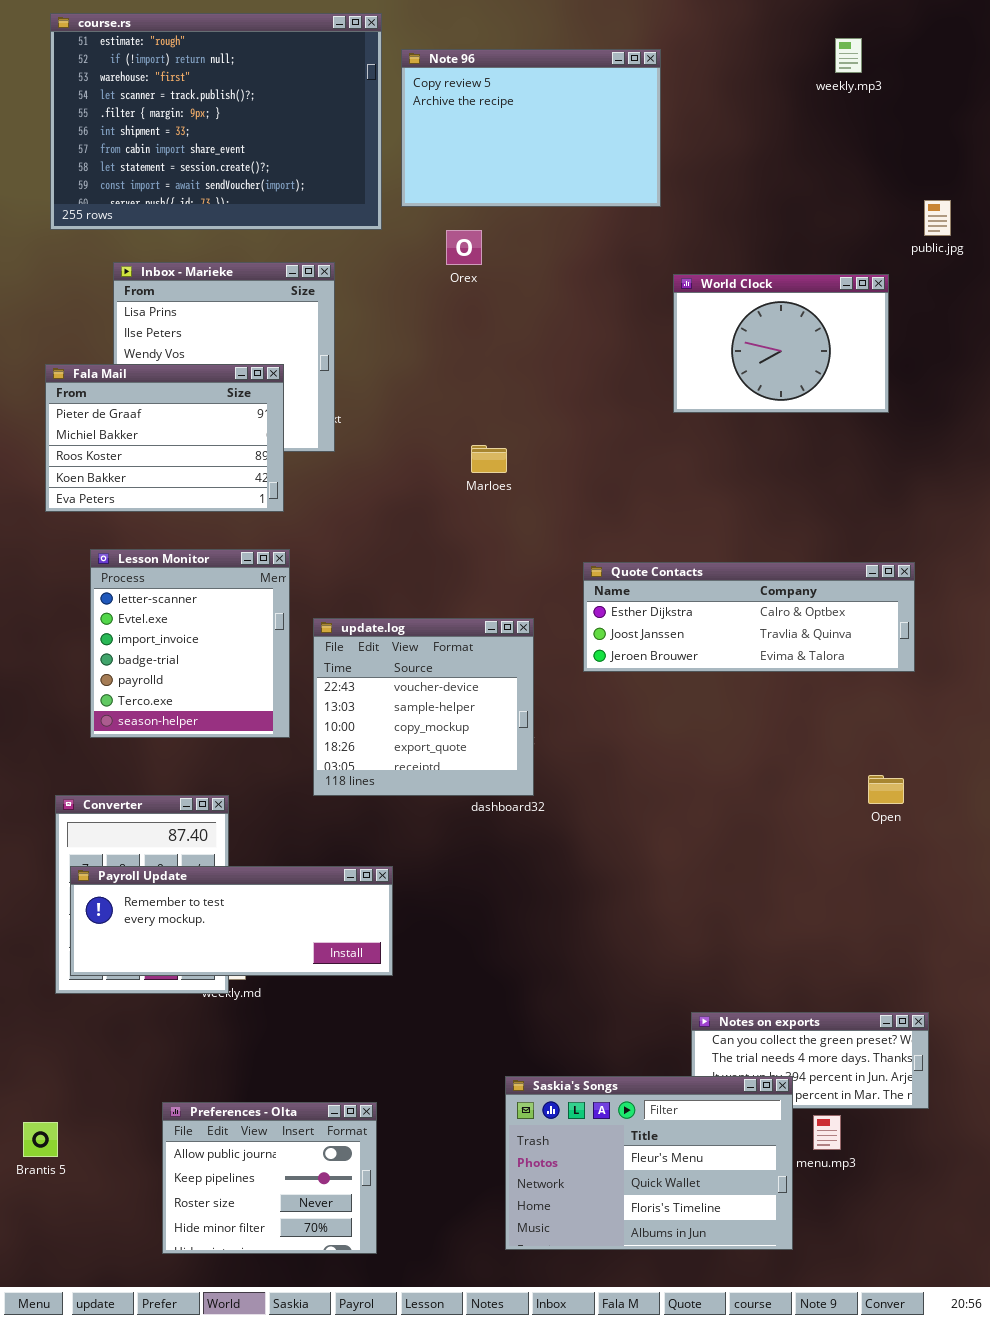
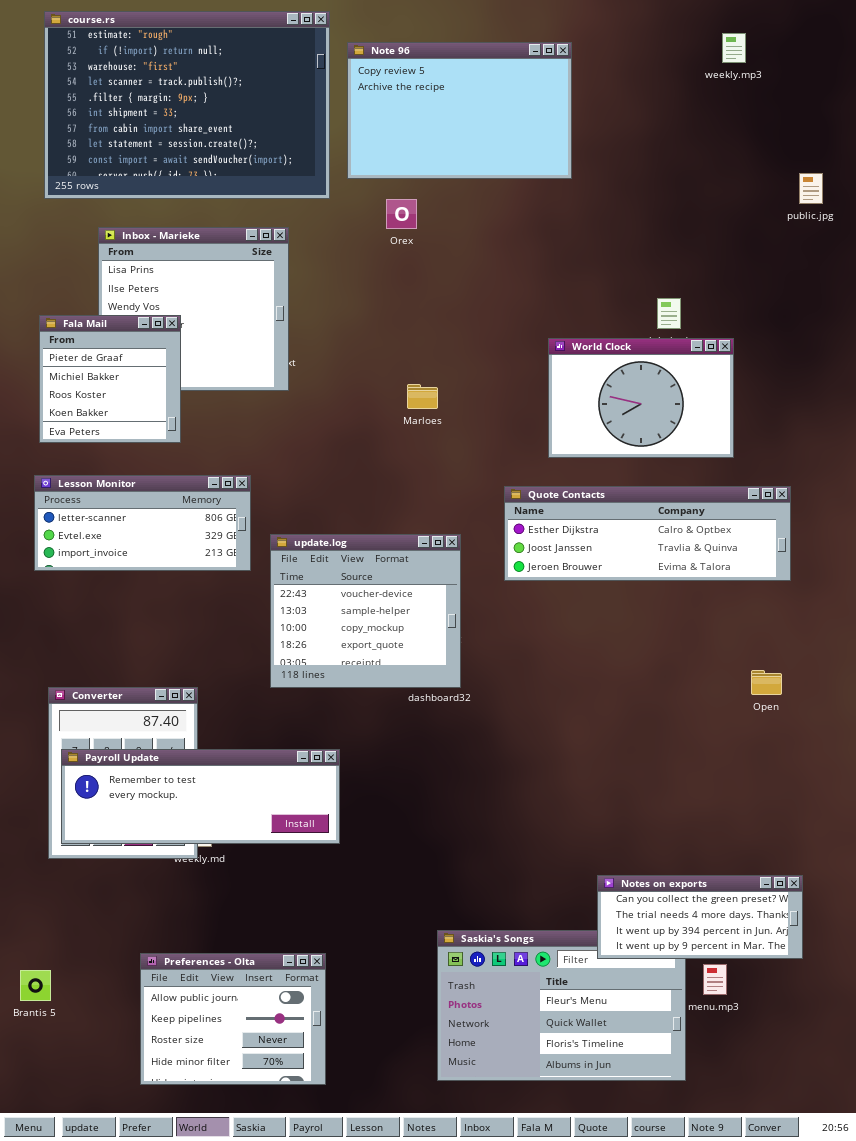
World Clock: [673,274,889,413] -> [548,338,734,458], moved
Fala Mail: [45,364,284,512] -> [39,315,181,443], resized
Lesson Monitor: [90,549,290,738] -> [34,475,251,571], resized
Notes on exports: [691,1012,929,1109] -> [597,875,803,959], raised

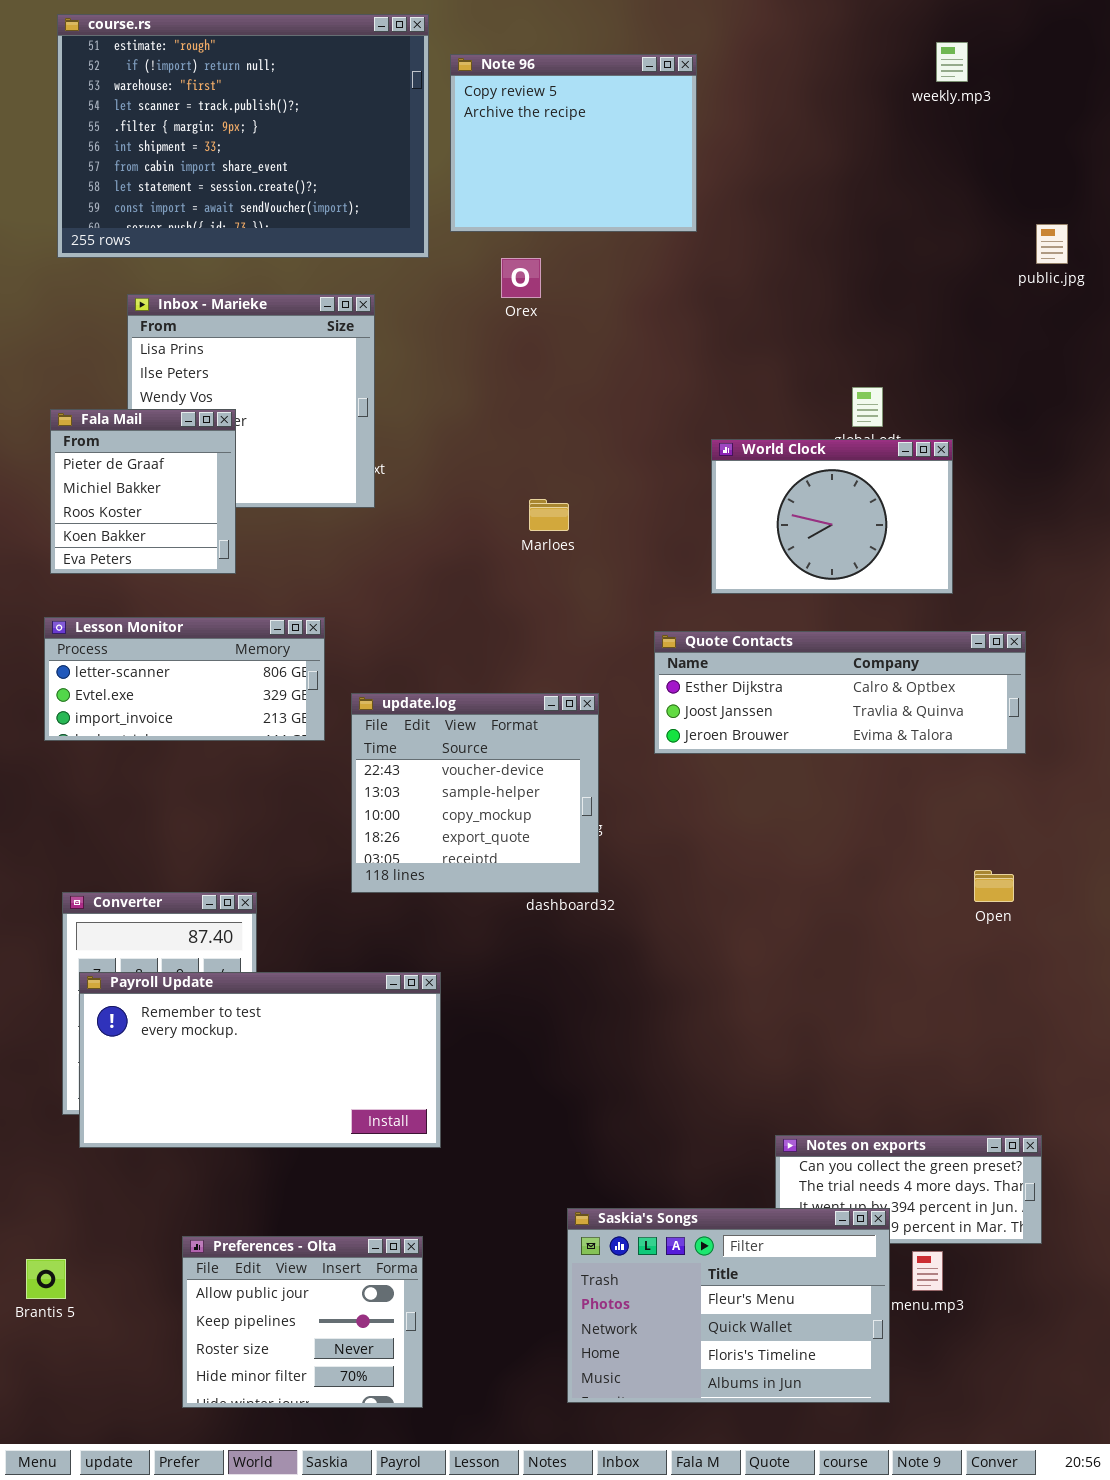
Note 96: [347,42,572,179] -> [450,54,697,232], resized
Payroll Update: [61,749,340,844] -> [79,972,441,1148], resized
Saskia's Songs: [437,930,686,1081] -> [567,1208,890,1403], raised

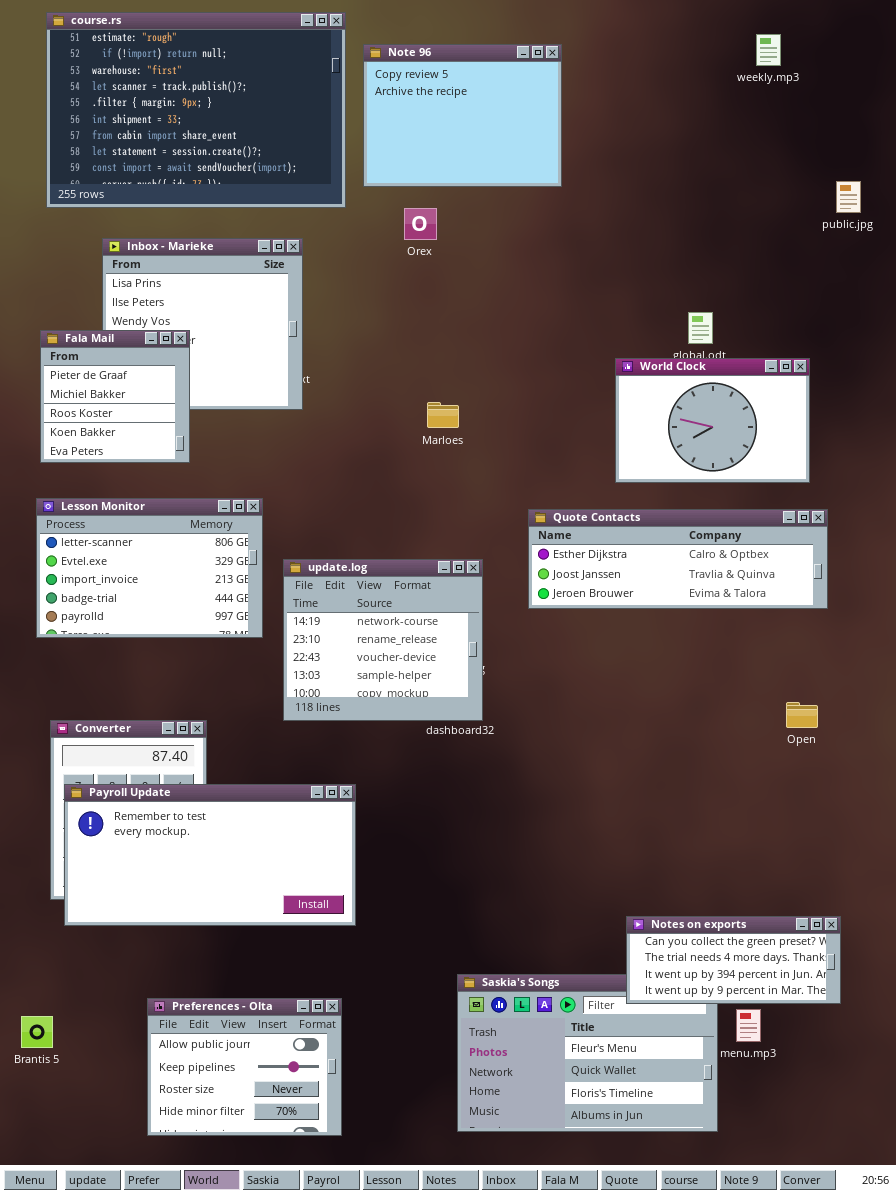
World Clock: [711,439,953,594] -> [615,358,810,483], moved
Lesson Monitor: [44,617,325,741] -> [36,498,263,638], resized
update.log: [351,693,599,893] -> [283,559,483,721], scrolled up 2 rows
Notes on exports: [775,1135,1042,1244] -> [626,916,841,1004], raised

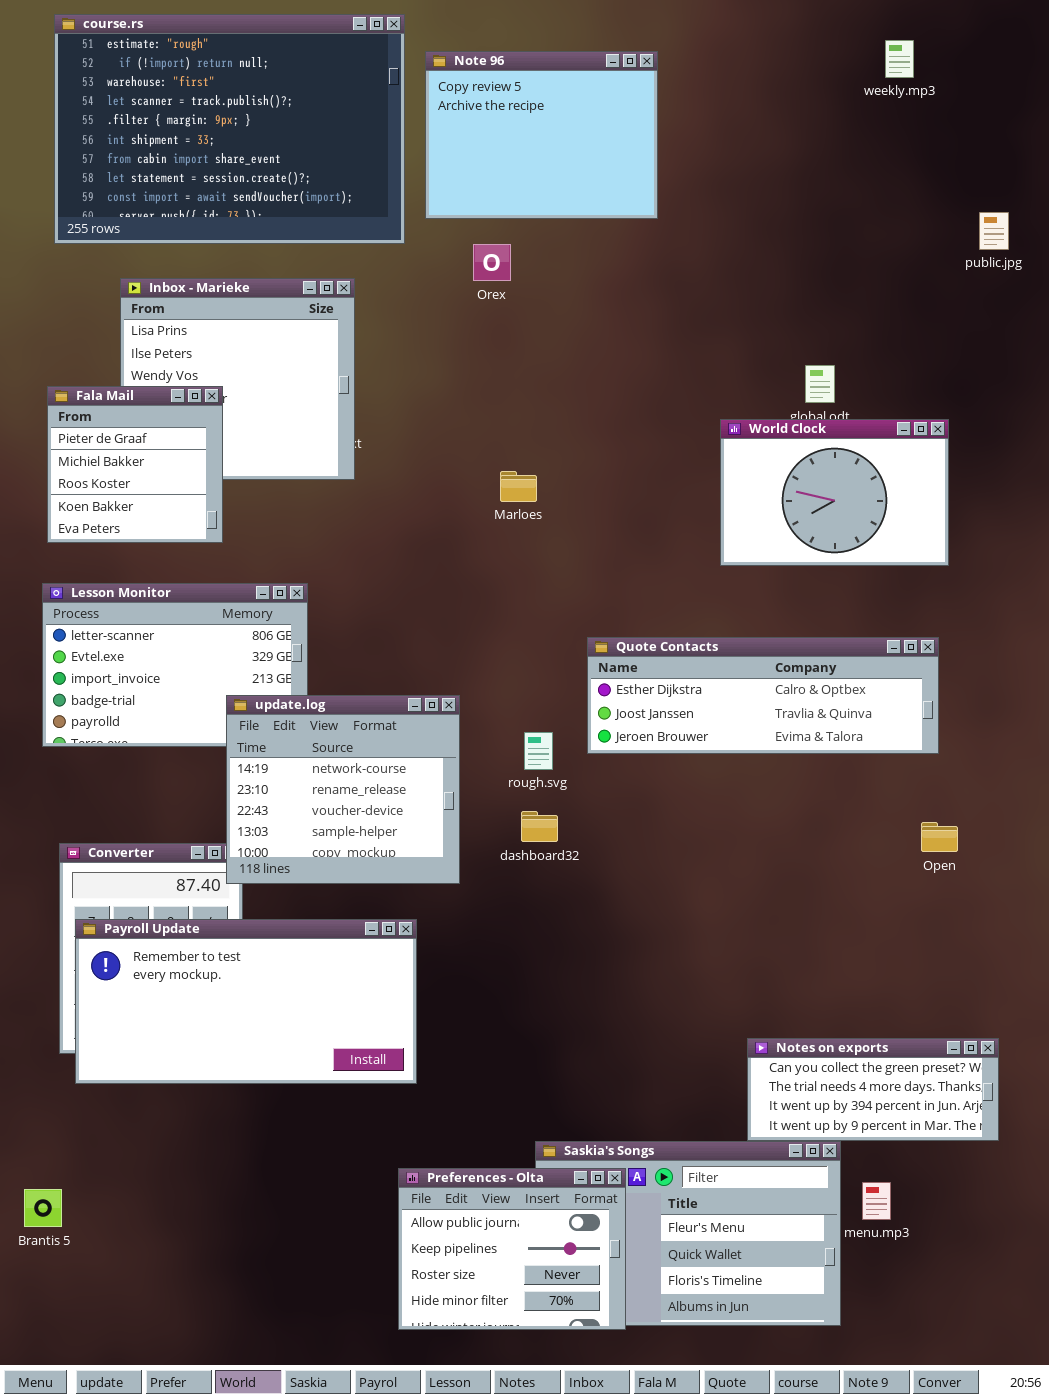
Quote Contacts: [528,509,828,609] -> [587,637,939,754], moved
update.log: [283,559,483,721] -> [226,695,460,884], moved
Notes on exports: [626,916,841,1004] -> [747,1038,999,1141], moved
Preferences - Olta: [147,998,342,1136] -> [398,1168,626,1330], moved

